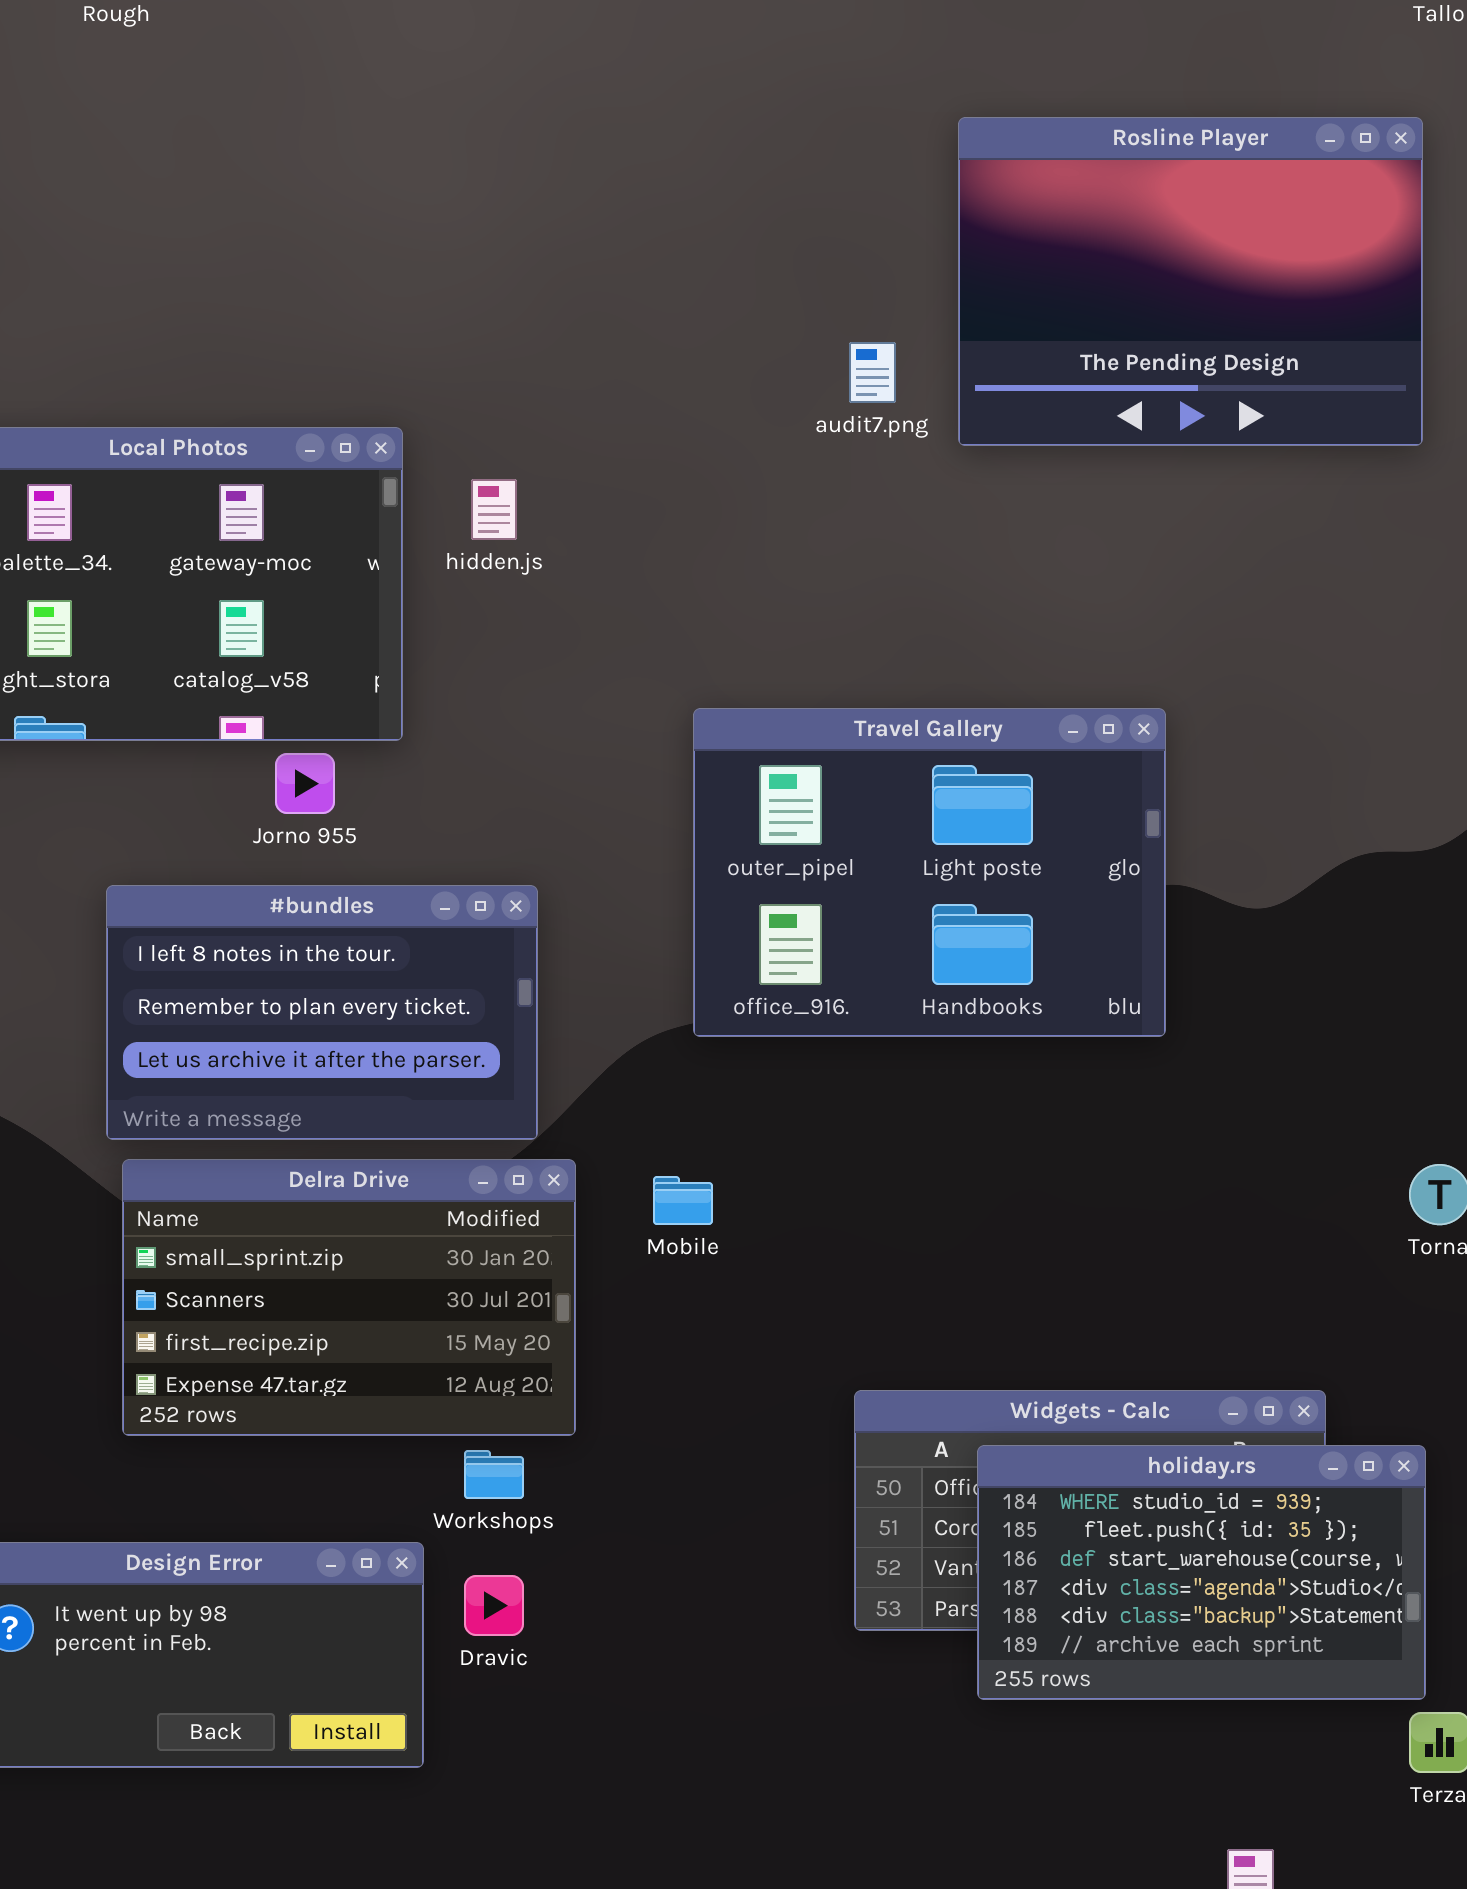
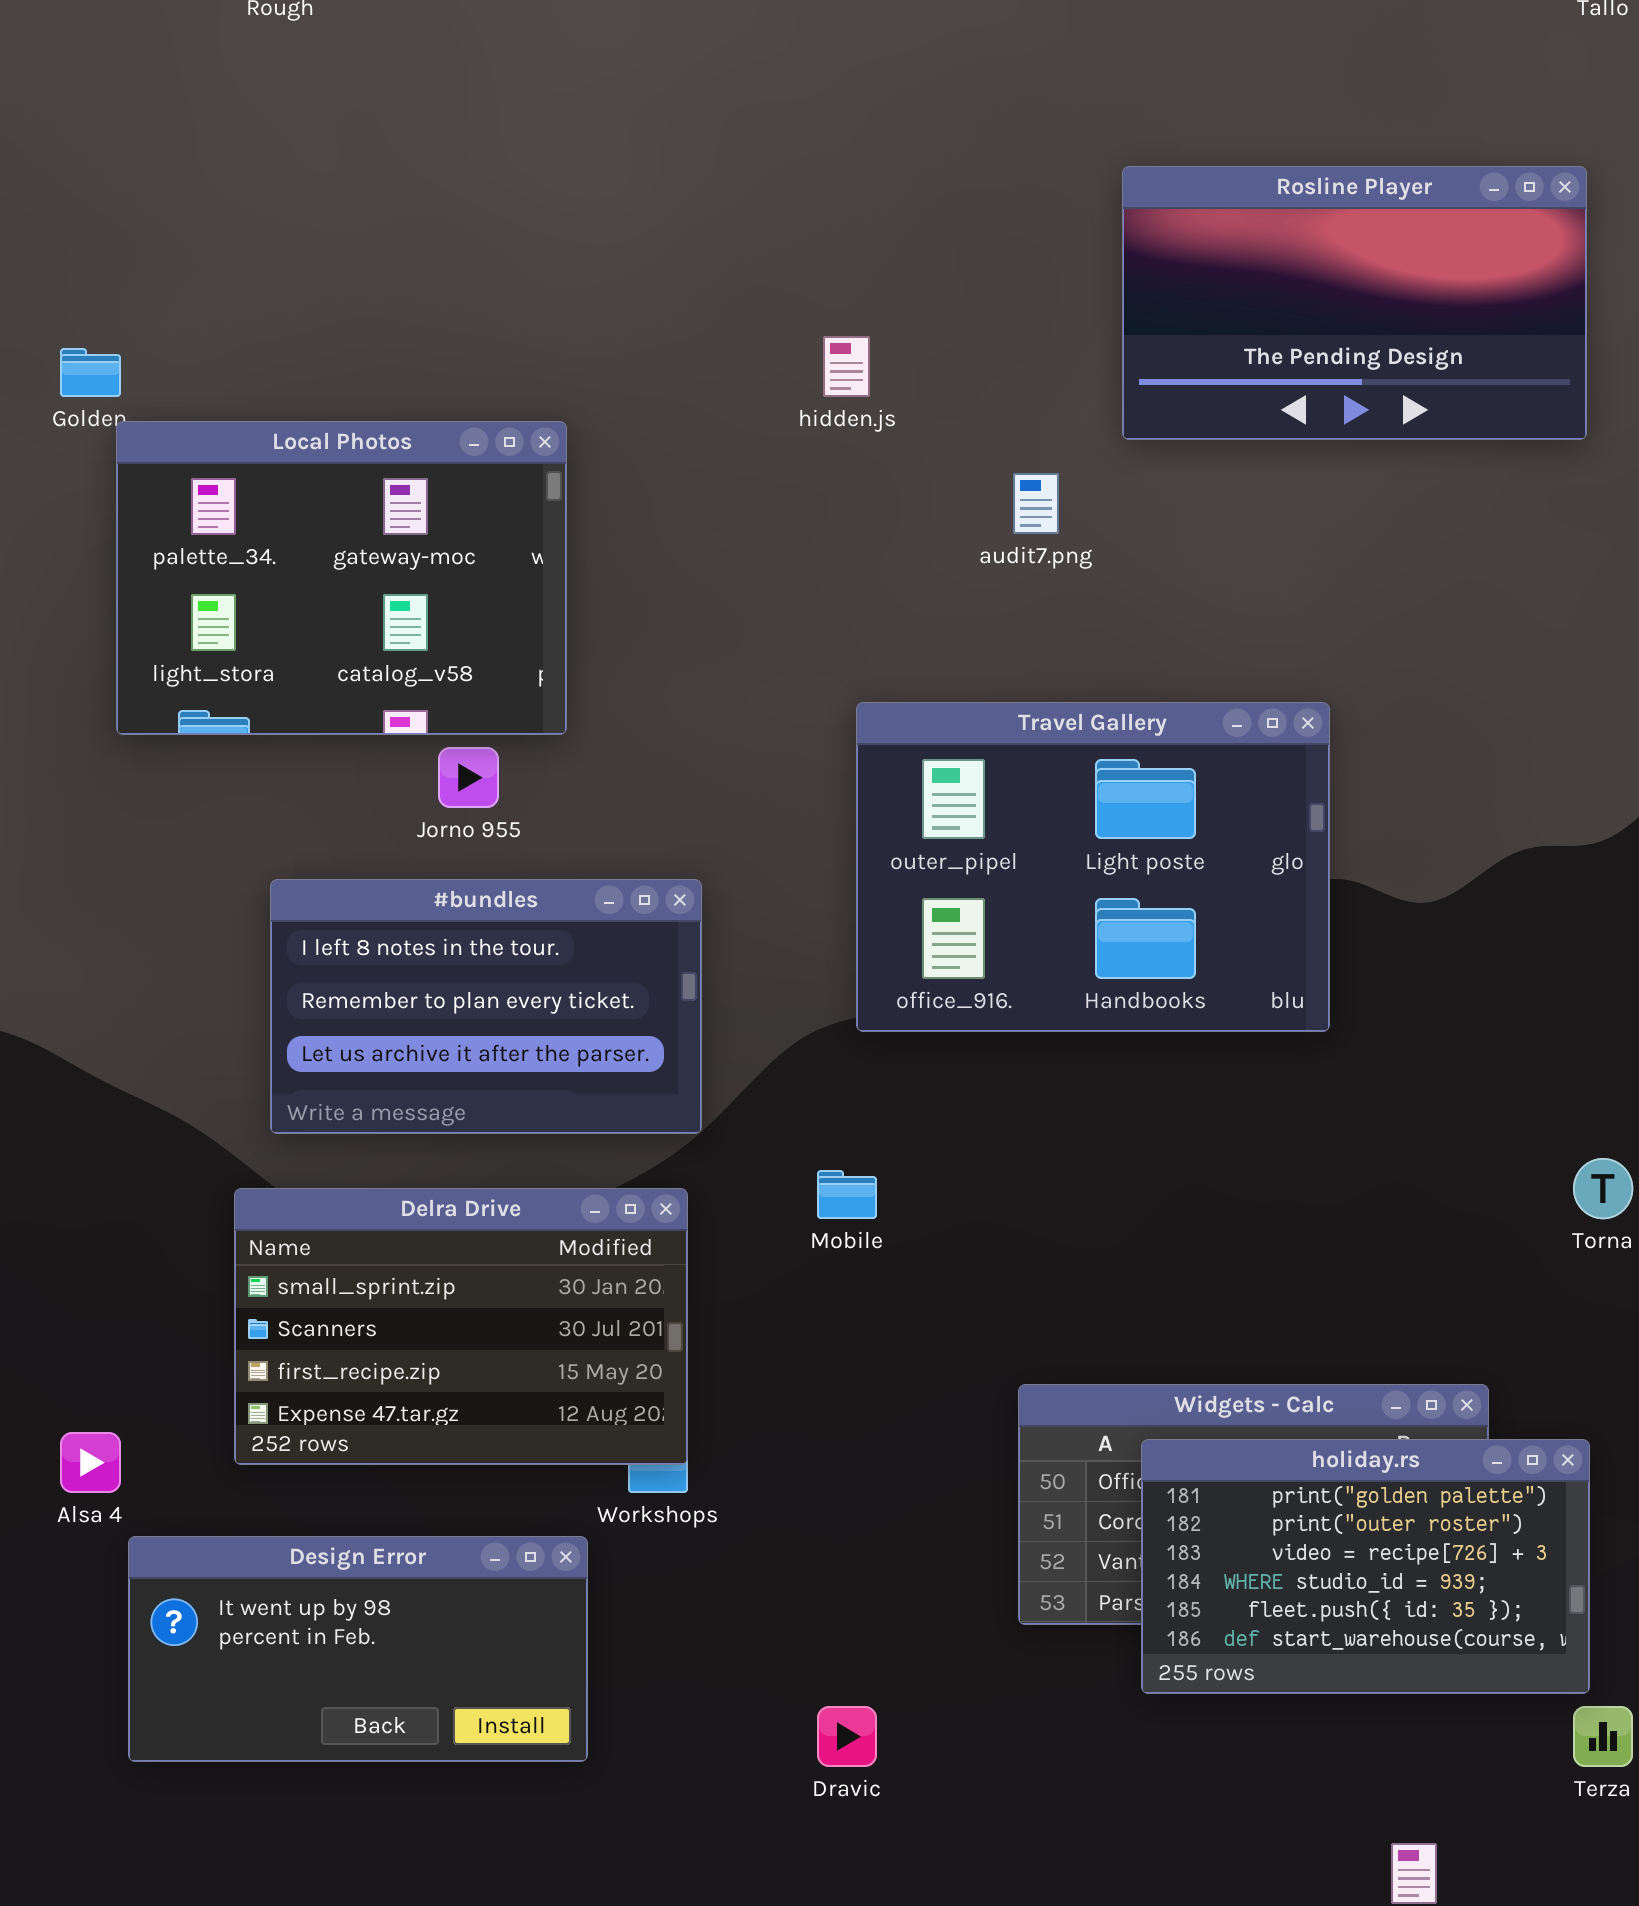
Rosline Player: [958,117,1423,446] -> [1122,166,1587,440], resized
audit7.png: [849,342,896,403] -> [1013,473,1059,534], moved
hidden.js: [471,479,517,540] -> [823,336,870,397], moved
Delra Drive: [122,1159,576,1436] -> [234,1188,688,1465], moved
holiday.rs: [977,1445,1426,1700] -> [1141,1439,1590,1694], scrolled up 3 rows
Dravic: [464,1575,524,1636] -> [817,1706,877,1767], moved

